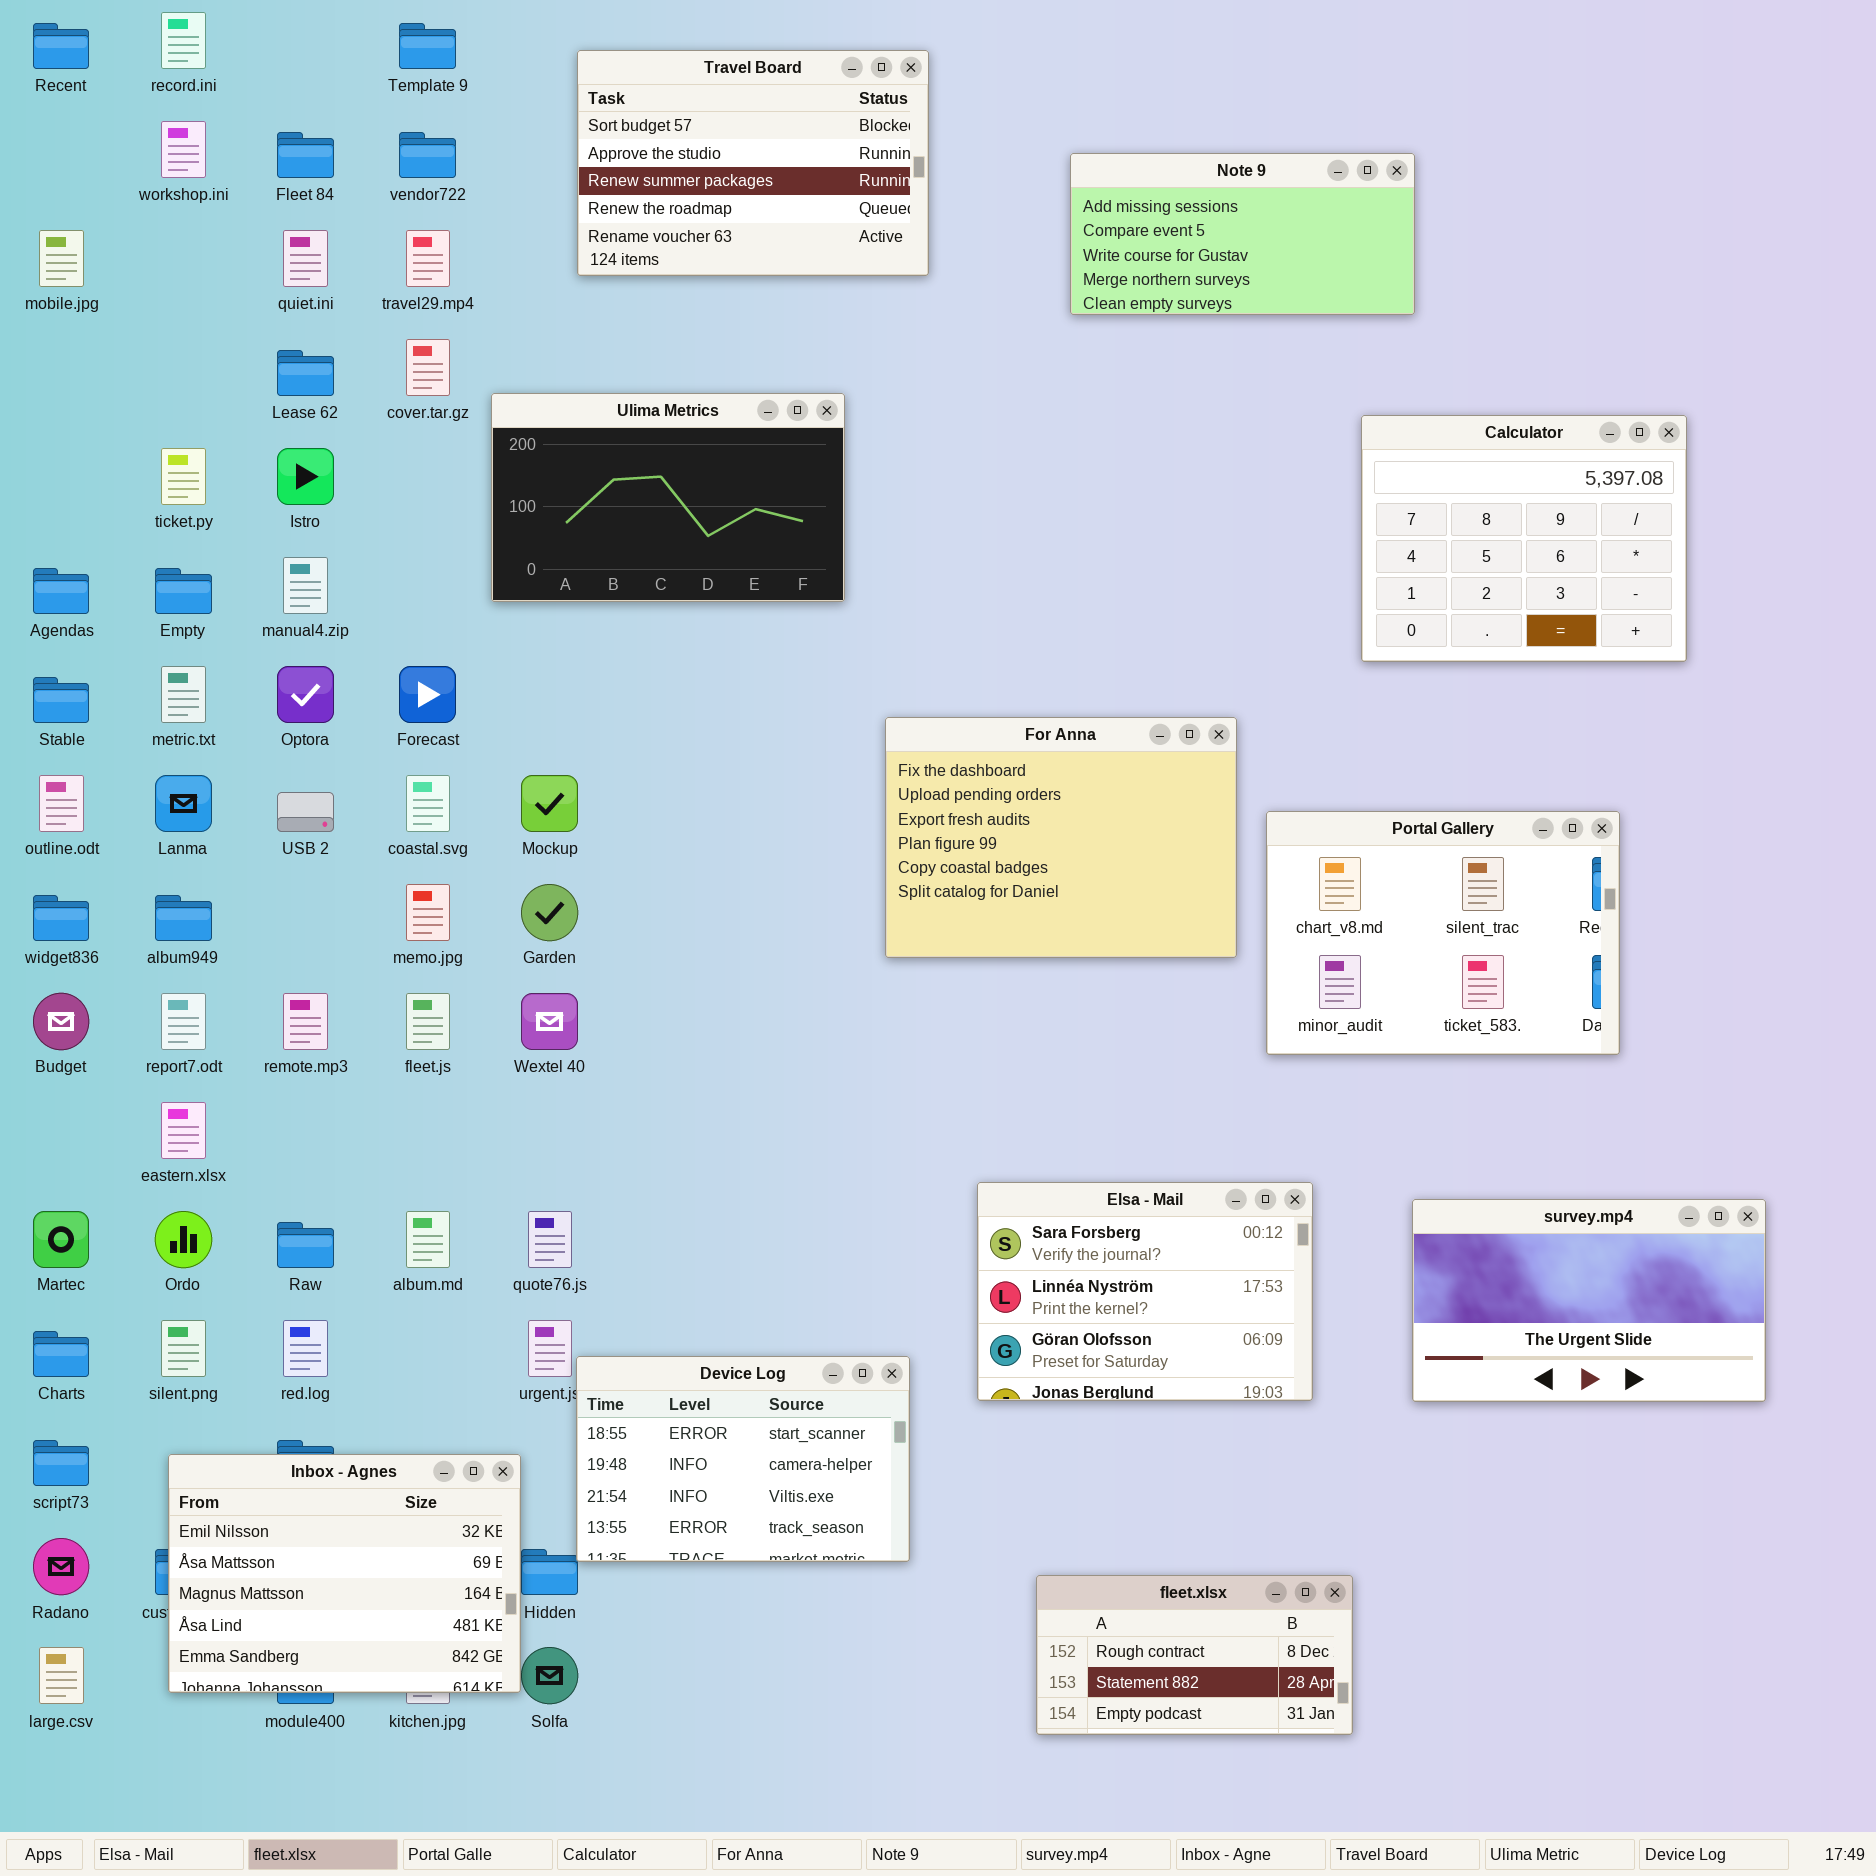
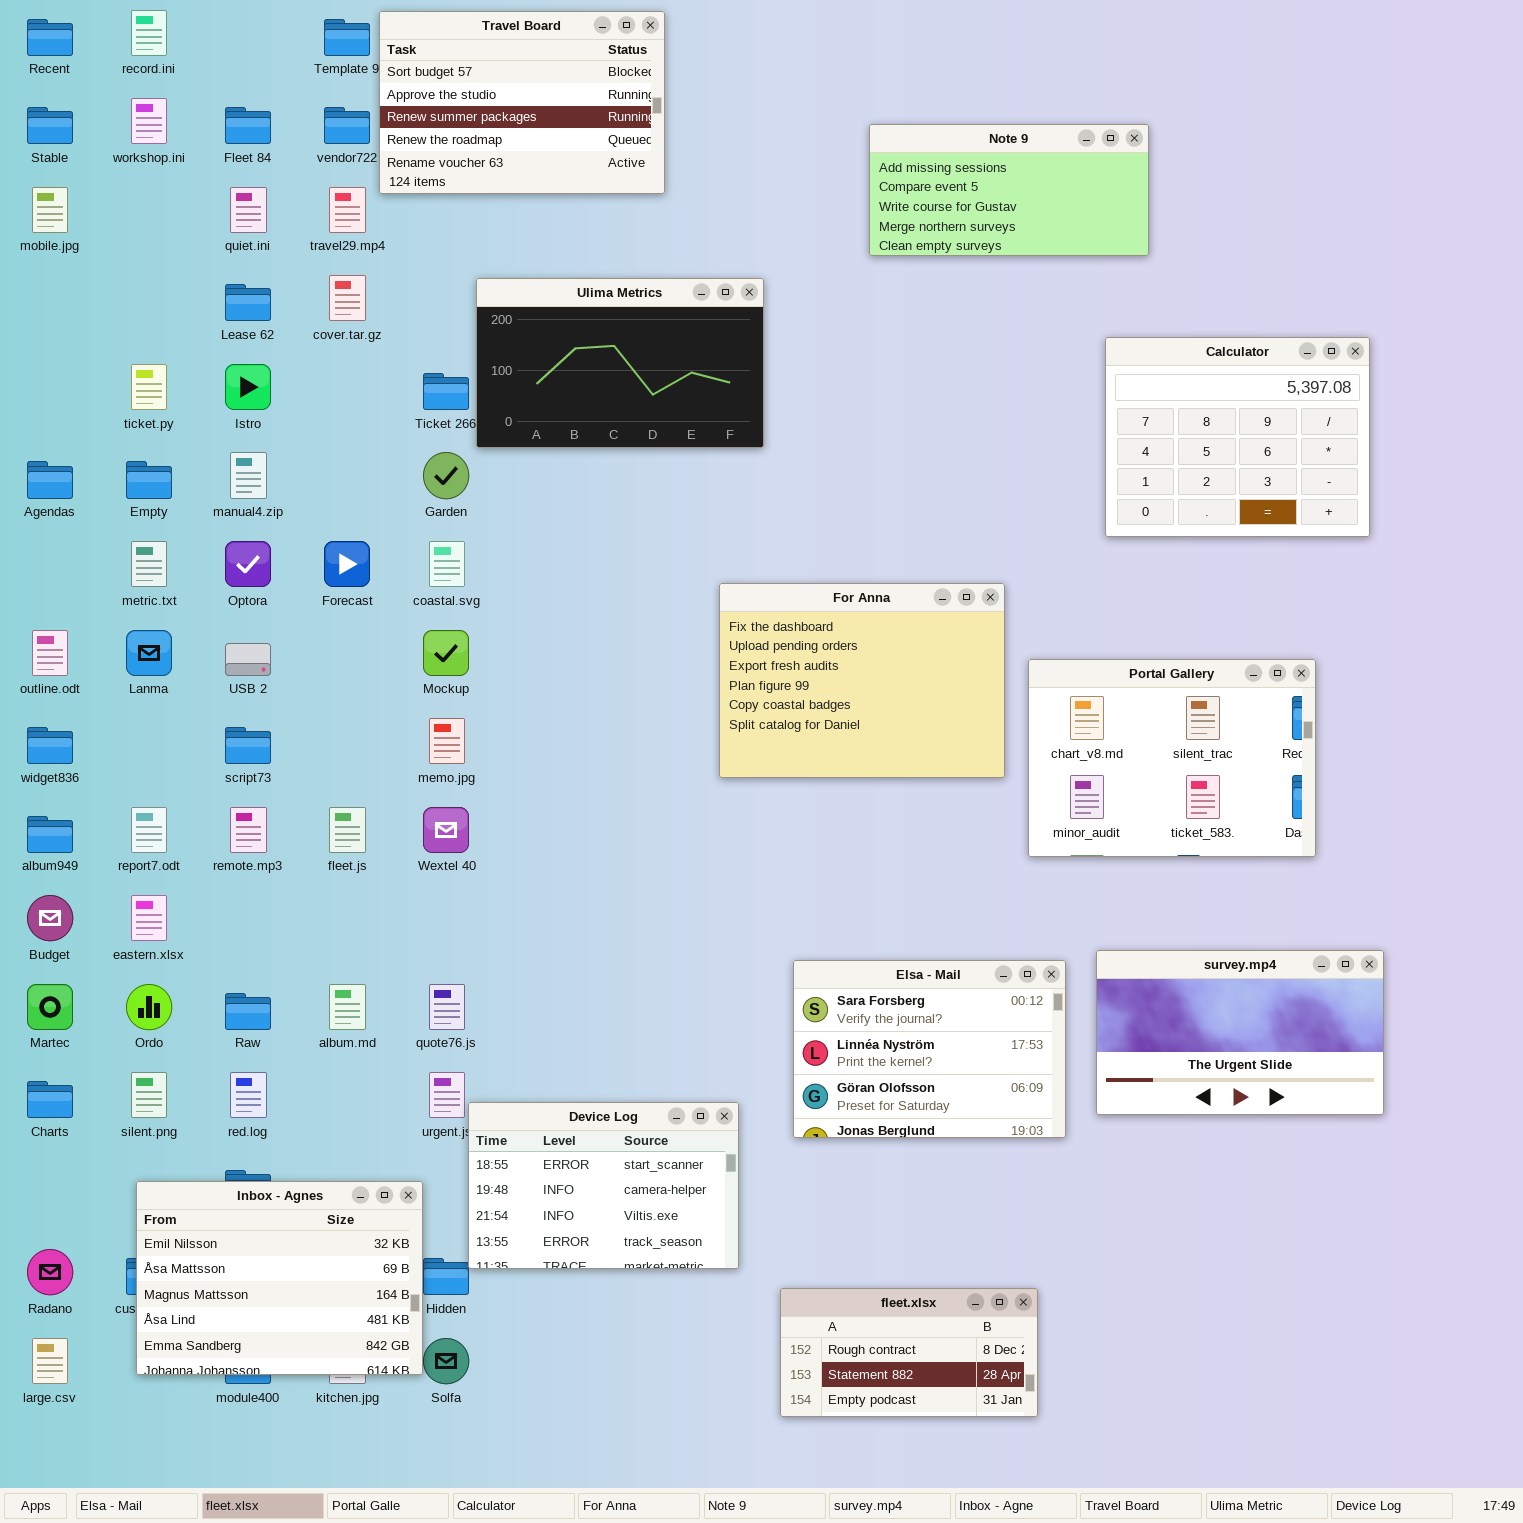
Travel Board: [577,50,929,276] -> [379,11,665,194], moved
Ulima Metrics: [491,393,845,602] -> [476,278,764,448], moved
Stable: [33,677,89,723] -> [27,107,73,144], moved
coastal.svg: [406,775,450,832] -> [429,541,465,587], moved
memo.jpg: [406,884,450,941] -> [429,718,465,764], moved
Garden: [521,884,578,941] -> [423,452,469,499], moved
album949: [155,895,212,941] -> [27,816,73,853], moved
Budget: [33,993,89,1050] -> [27,895,73,941], moved
survey.mp4: [1412,1199,1766,1402] -> [1096,950,1384,1115], moved
script73: [33,1440,89,1486] -> [225,727,271,764], moved
fleet.xlsx: [1036,1575,1353,1735] -> [780,1288,1038,1417], moved

